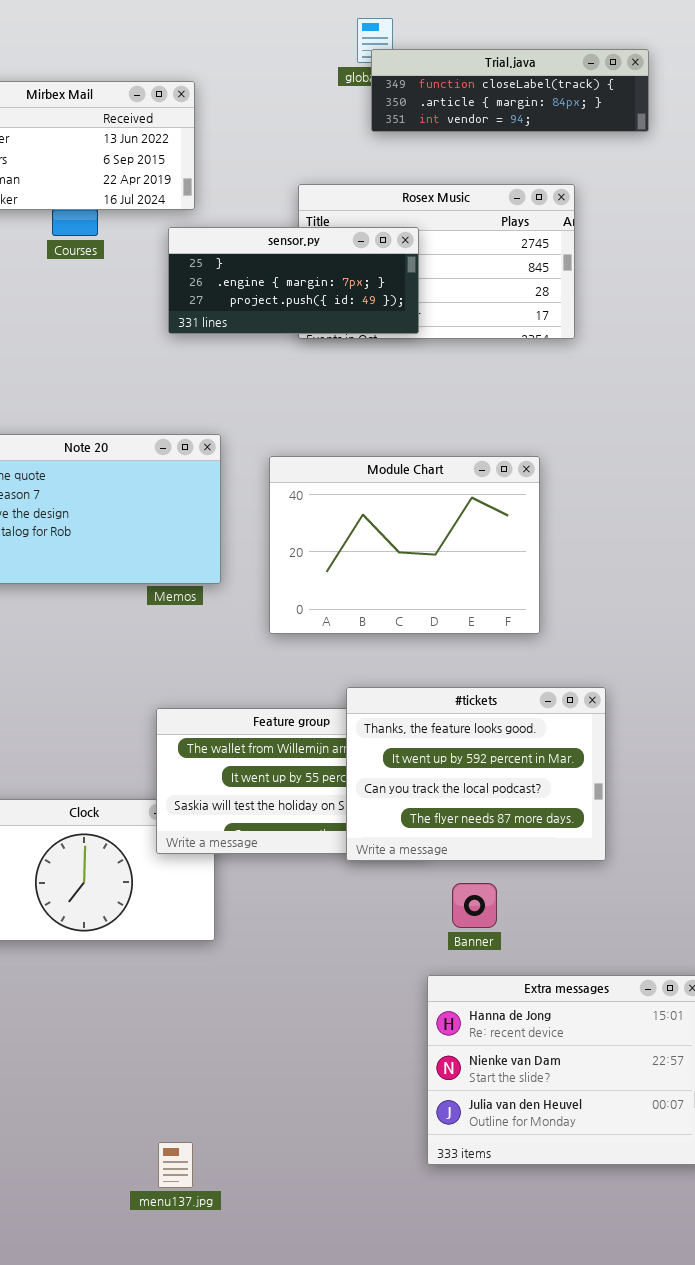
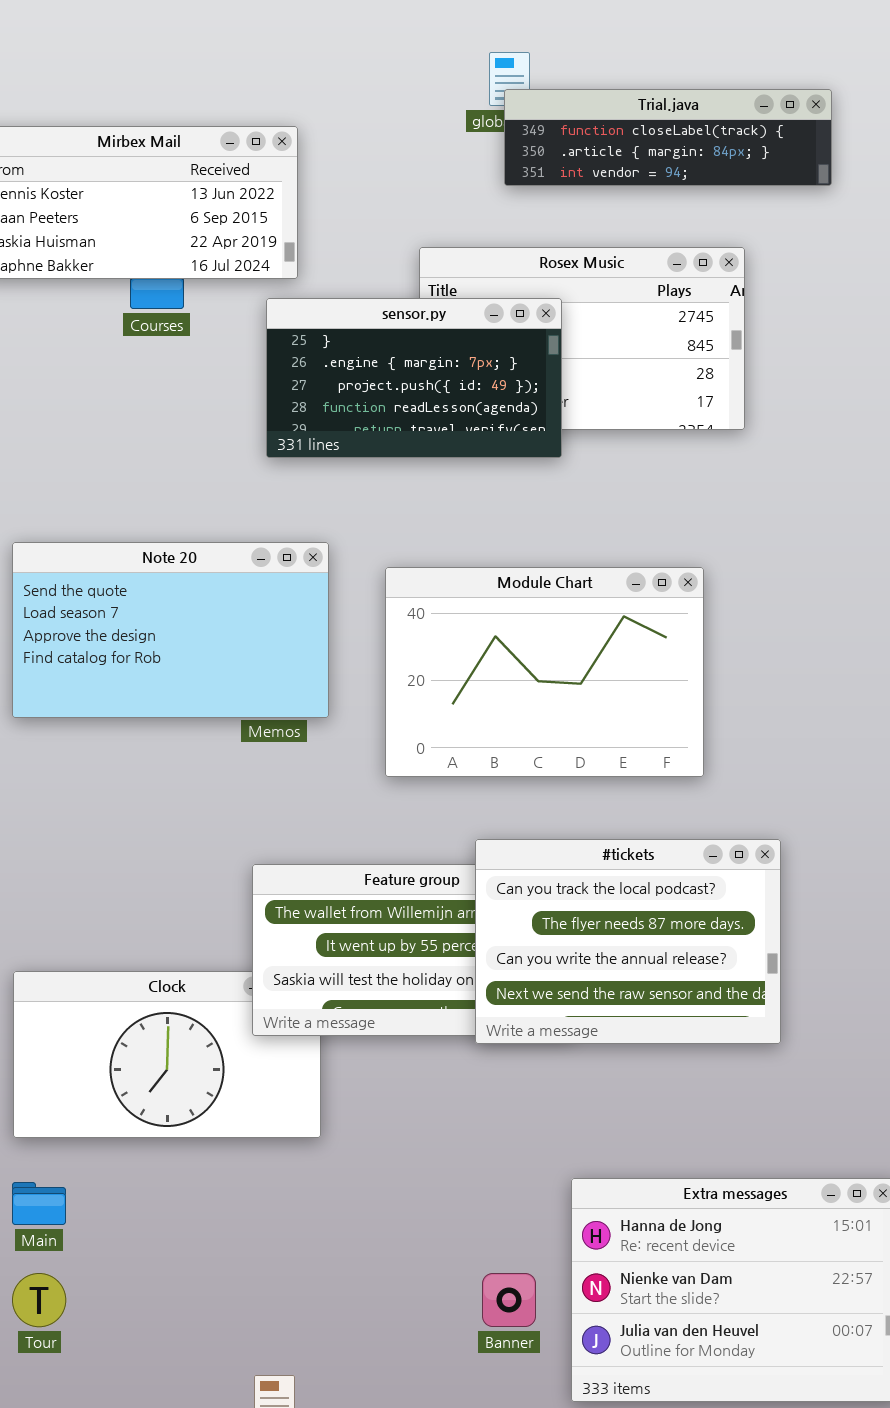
sensor.py: [168,227,419,334] -> [266,298,562,458], resized
#tickets: [346,687,606,861] -> [475,839,781,1044], scrolled down 2 rows
Banner: [452,883,497,928] -> [482,1273,536,1327], moved

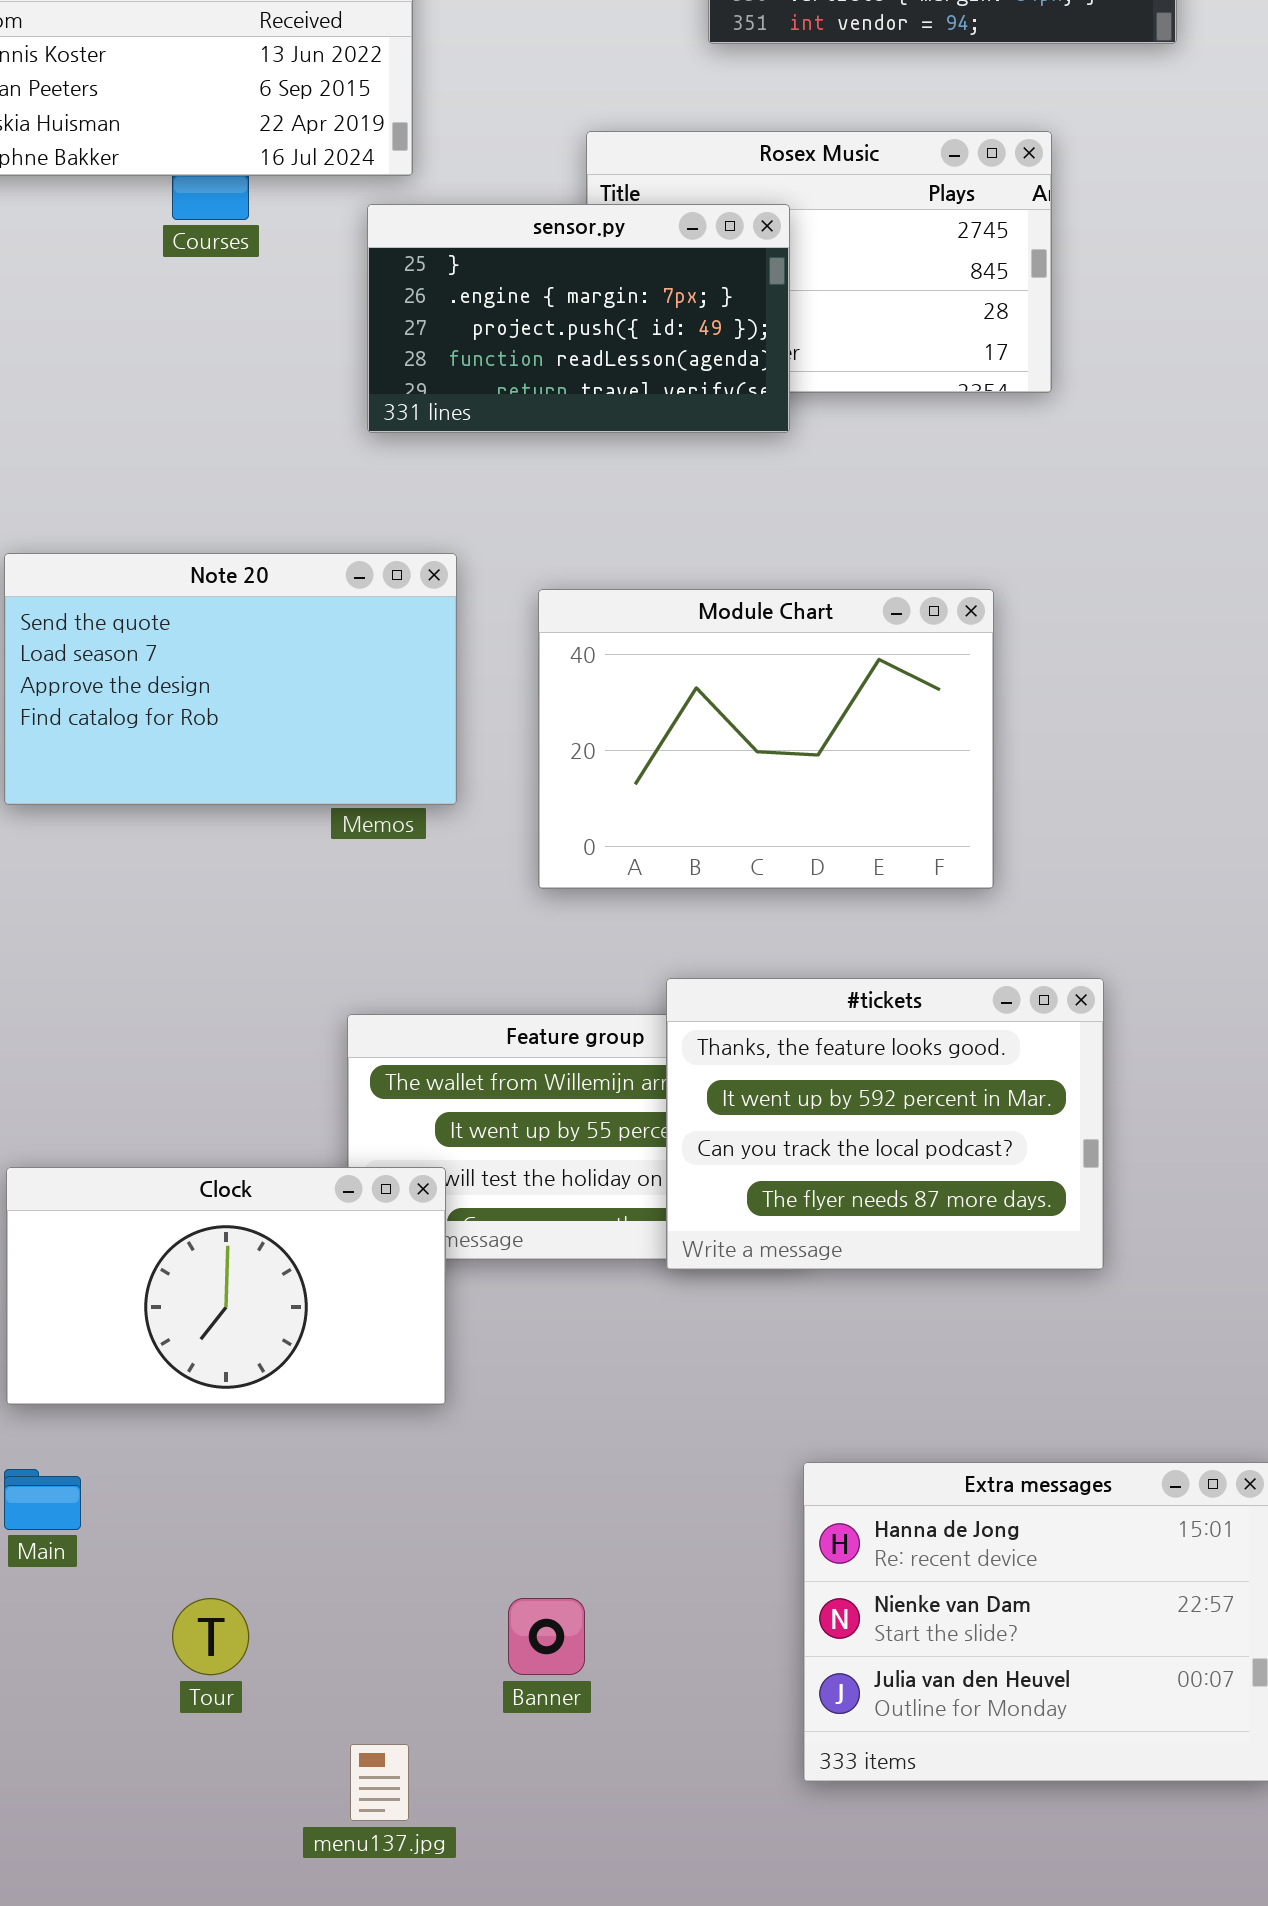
#tickets: [475,839,781,1044] -> [666,978,1104,1270], scrolled up 2 rows
Clock: [13,971,321,1138] -> [6,1167,446,1405], raised
Tour: [12,1273,66,1327] -> [172,1598,249,1675], moved
Banner: [482,1273,536,1327] -> [508,1598,585,1675], moved

